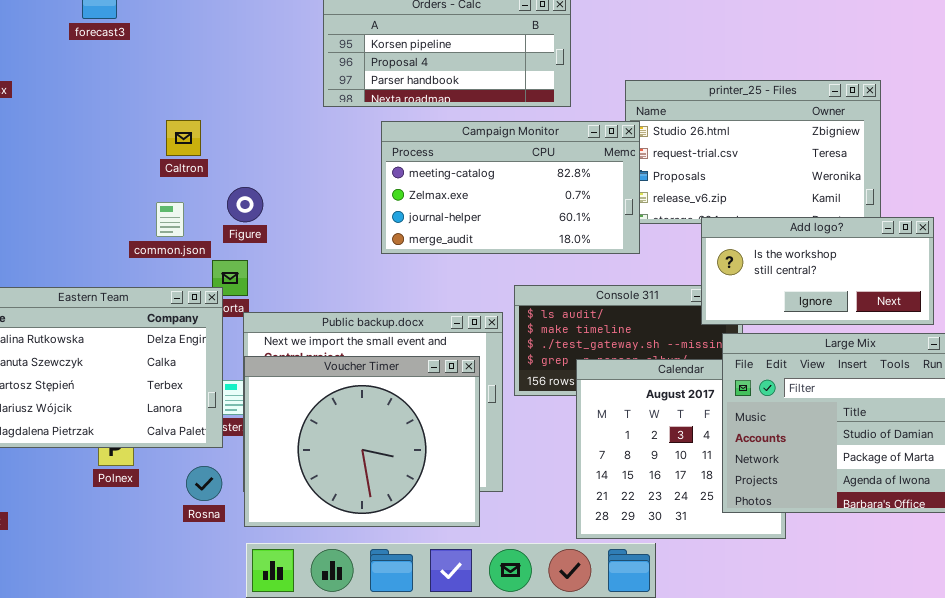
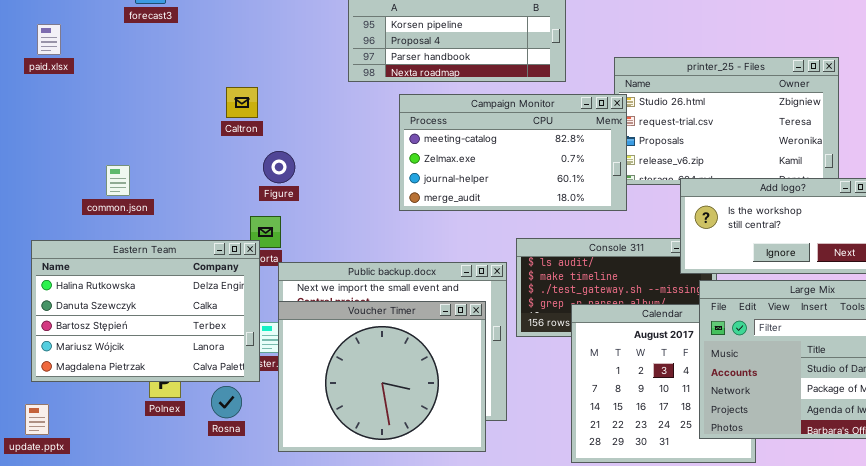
Caltron: [166,120,201,156] -> [226,87,258,118], moved
common.json: [156,202,184,237] -> [106,165,130,196], moved
Rosna: [186,466,222,501] -> [211,386,242,418], moved

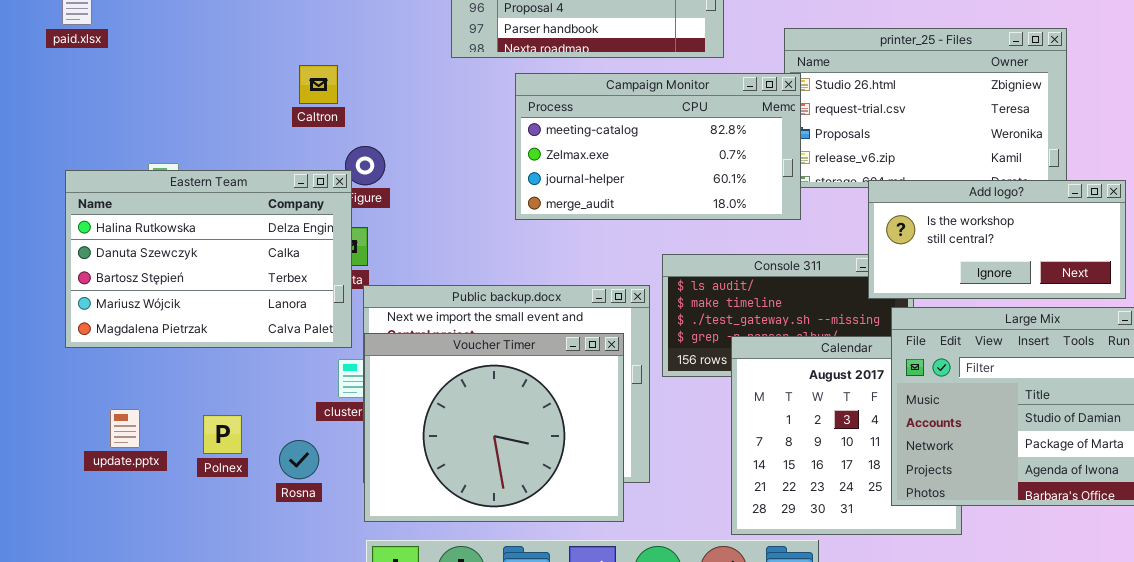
Eastern Team: [31,240,260,382] -> [65,170,352,348], moved
update.pptx: [25,404,49,435] -> [110,409,140,448], moved

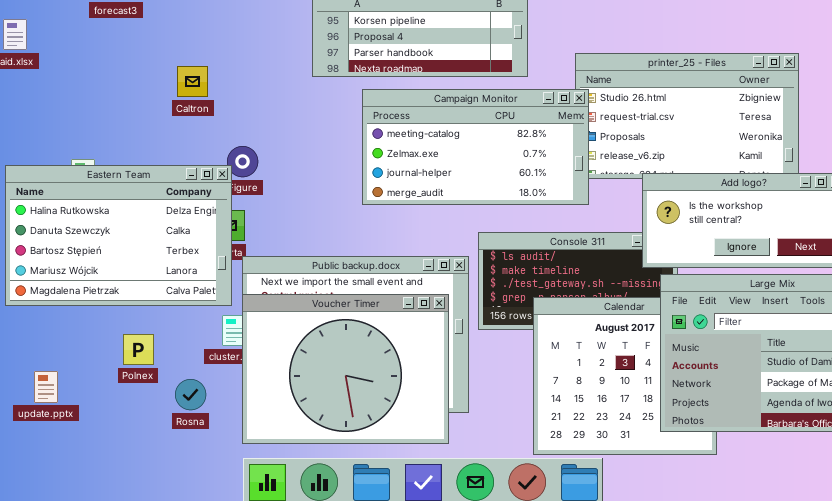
Caltron: [299,65,338,104] -> [177,66,208,97], moved
update.pptx: [110,409,140,448] -> [34,371,58,403], moved
Polnex: [203,415,242,454] -> [123,334,154,365], moved

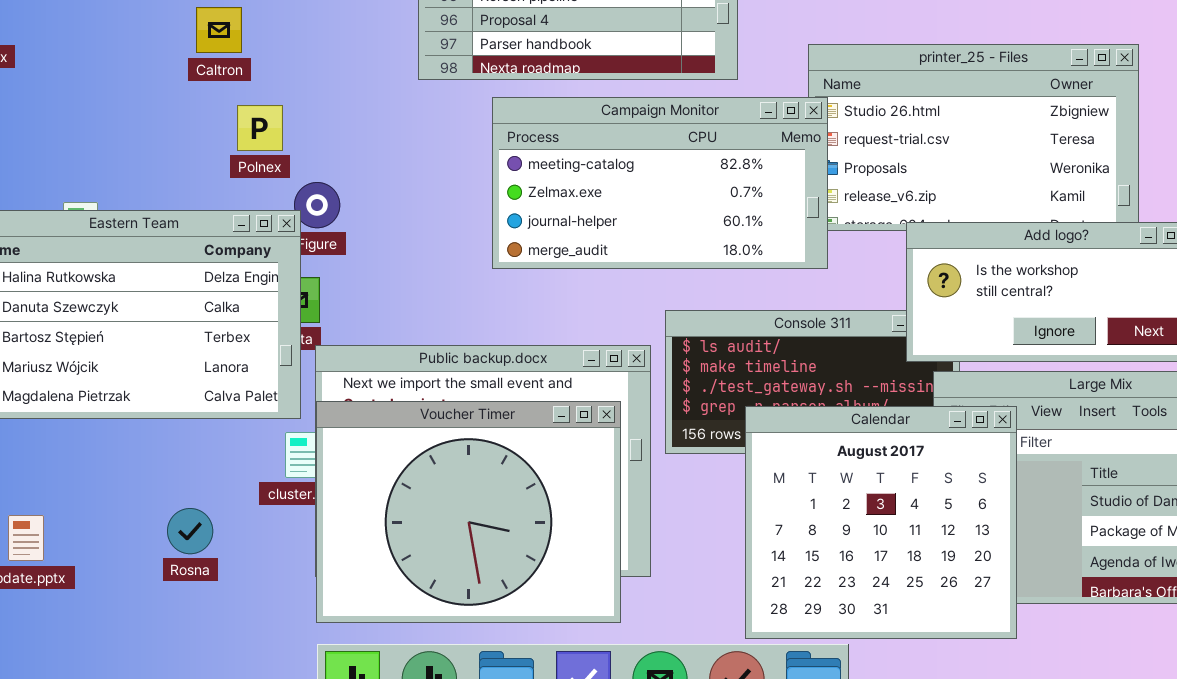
Caltron: [177,66,208,97] -> [196,7,242,53], moved
Calendar: [533,297,717,455] -> [745,406,1017,639], raised
Polnex: [123,334,154,365] -> [237,105,283,151], moved
Rosna: [175,379,206,410] -> [167,508,213,554], moved

